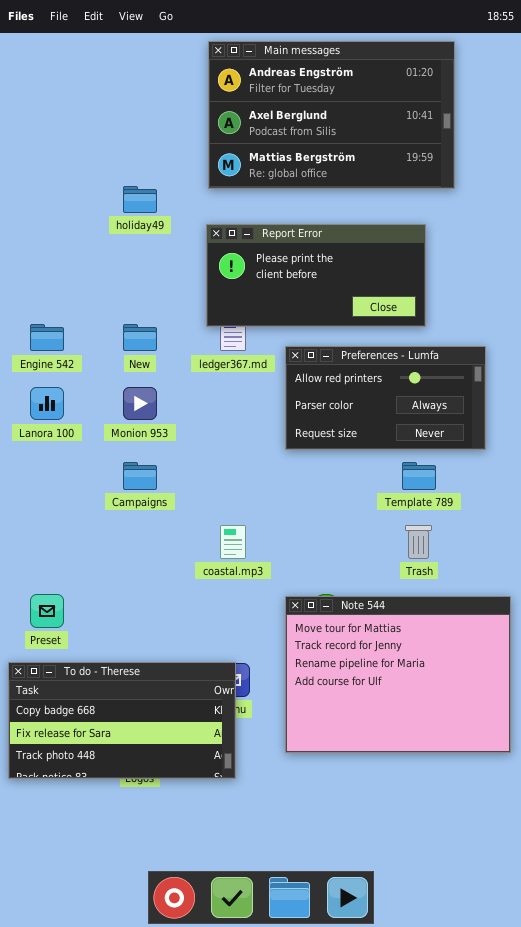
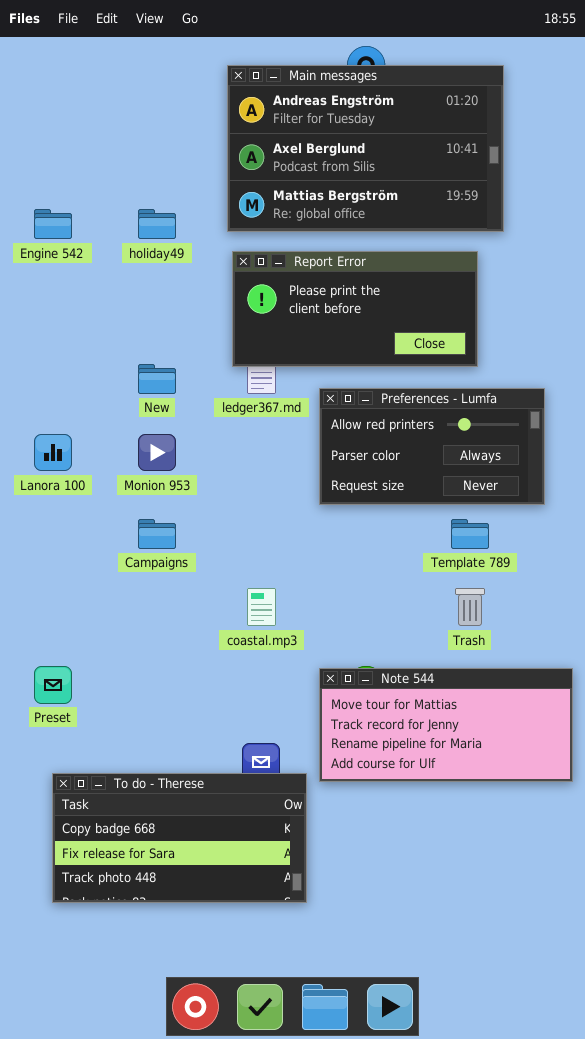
Main messages: [208,41,455,189] -> [227,65,504,232], moved
Engine 542: [30,324,64,351] -> [34,209,72,239], moved
Note 544: [285,596,511,753] -> [319,668,573,782], resized
To do - Therese: [8,662,236,779] -> [52,773,307,903], moved

